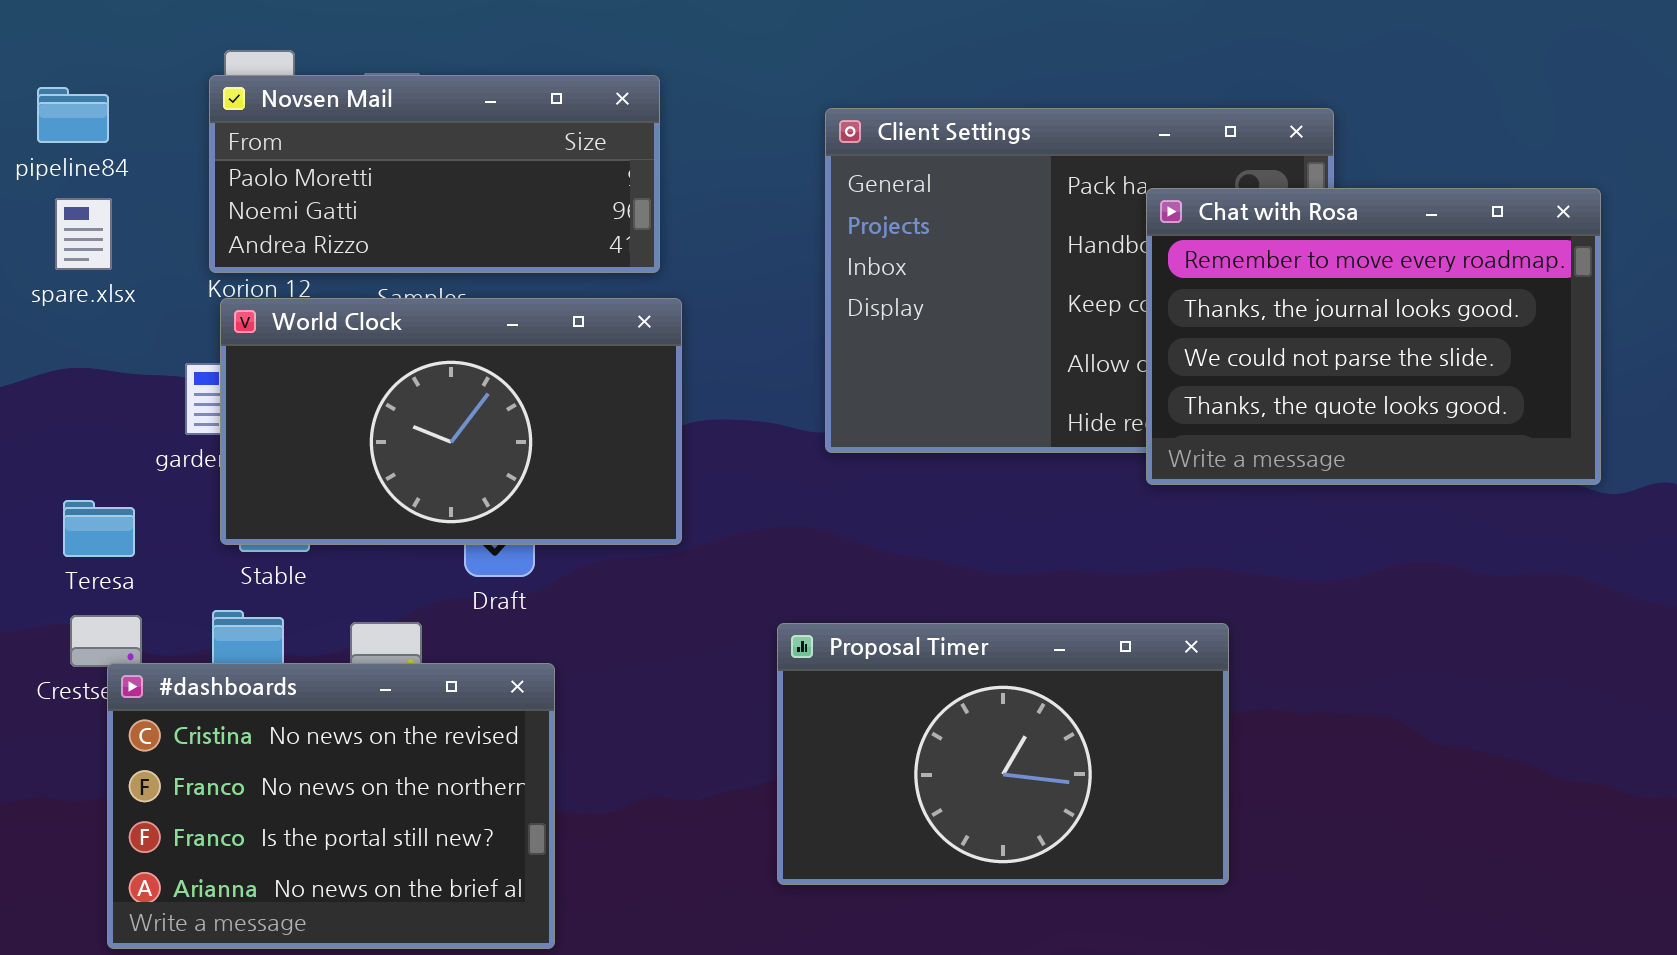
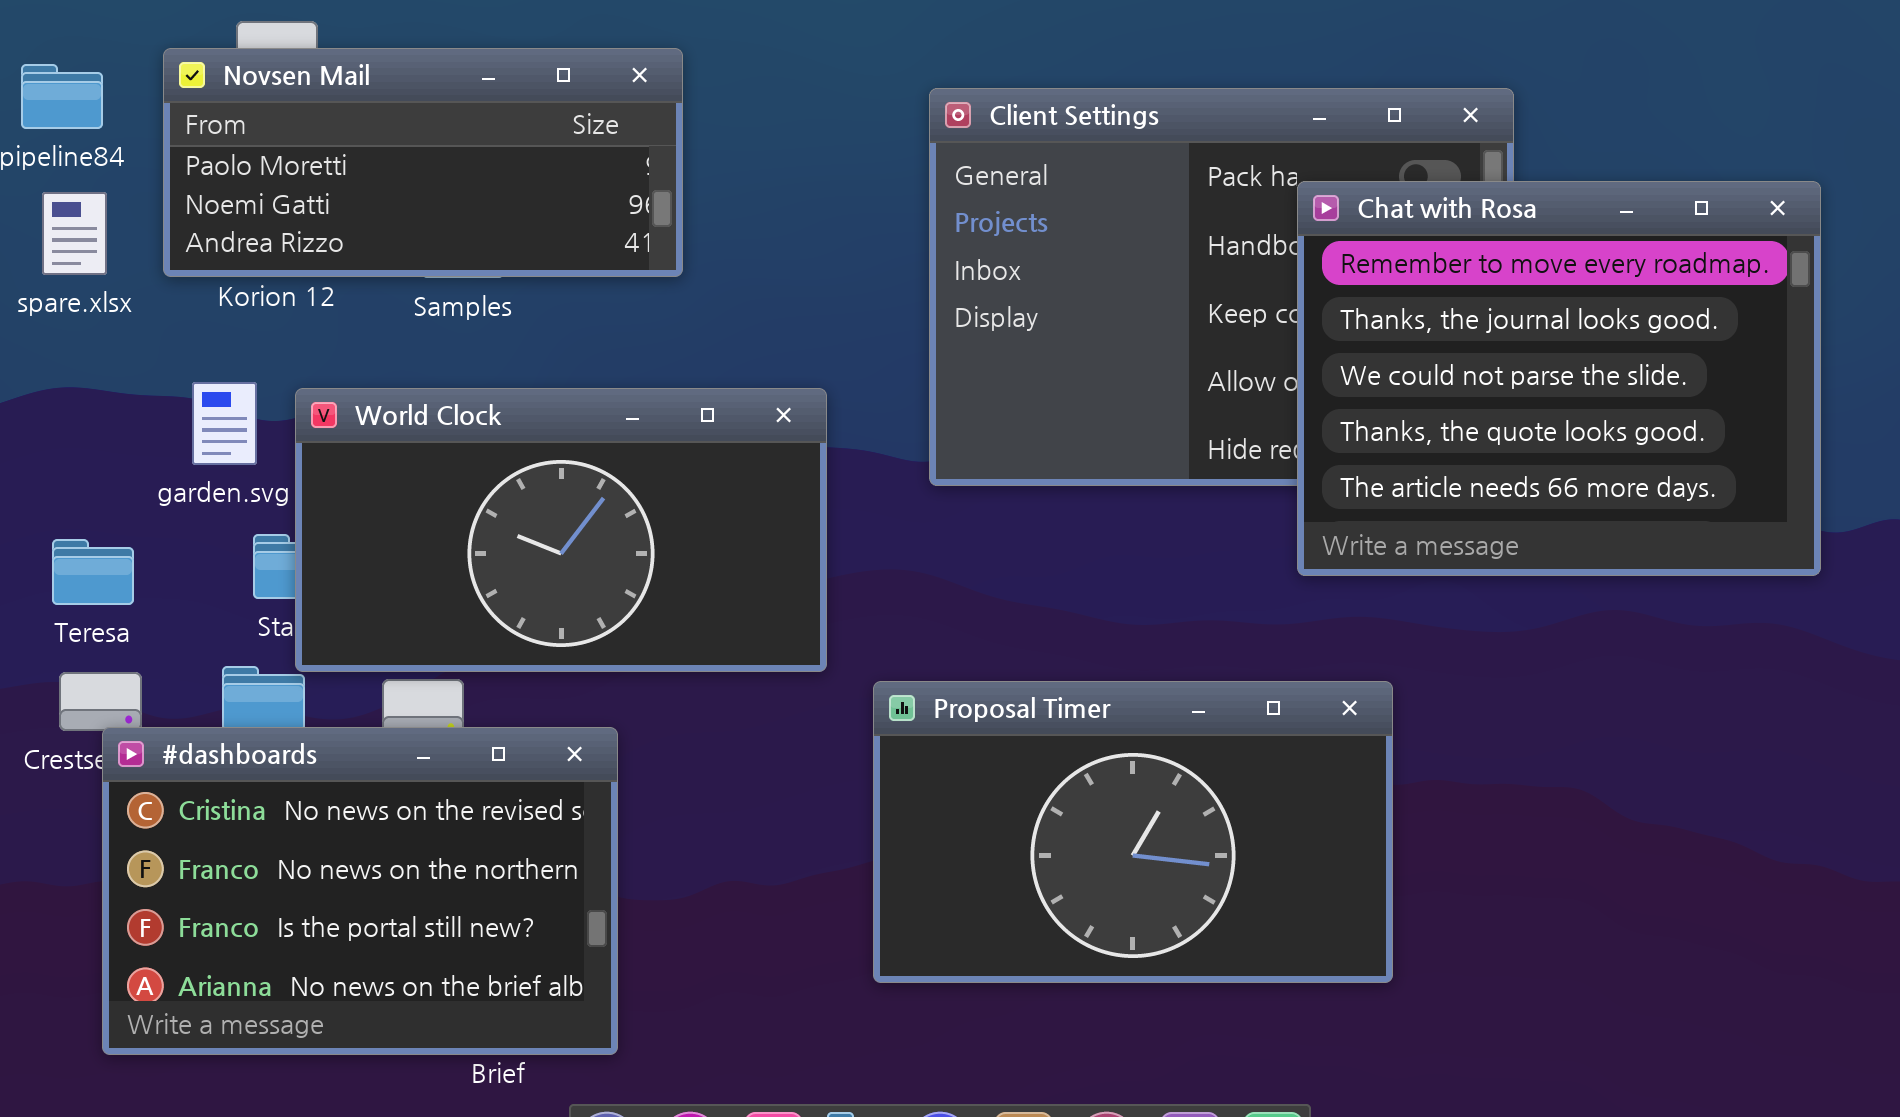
Novsen Mail: [209,75,660,273] -> [163,48,683,277], moved
Chat with Rosa: [1146,188,1601,485] -> [1297,181,1821,576], resized
World Clock: [220,298,682,545] -> [295,388,827,672], moved

